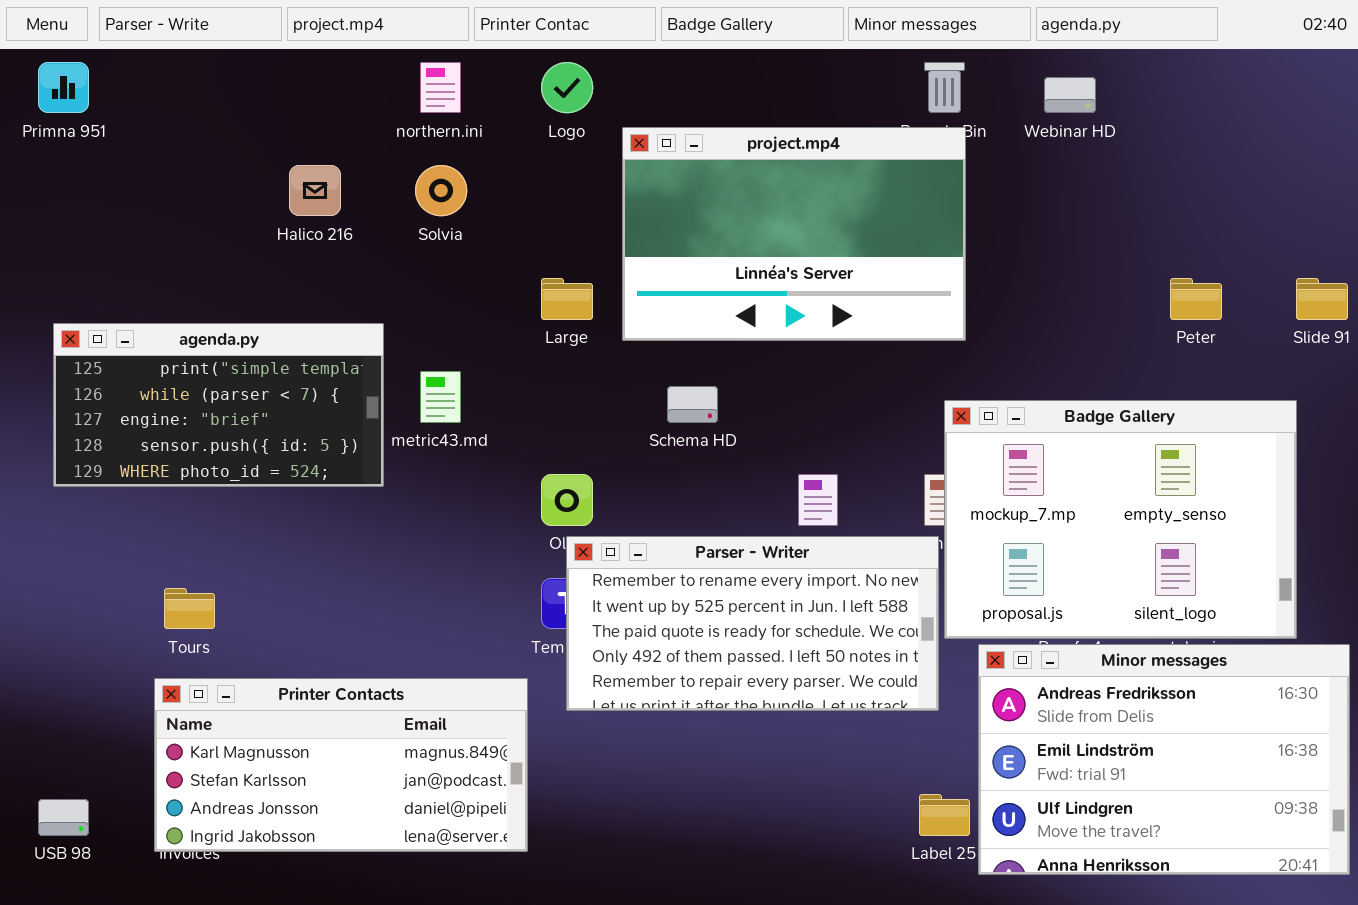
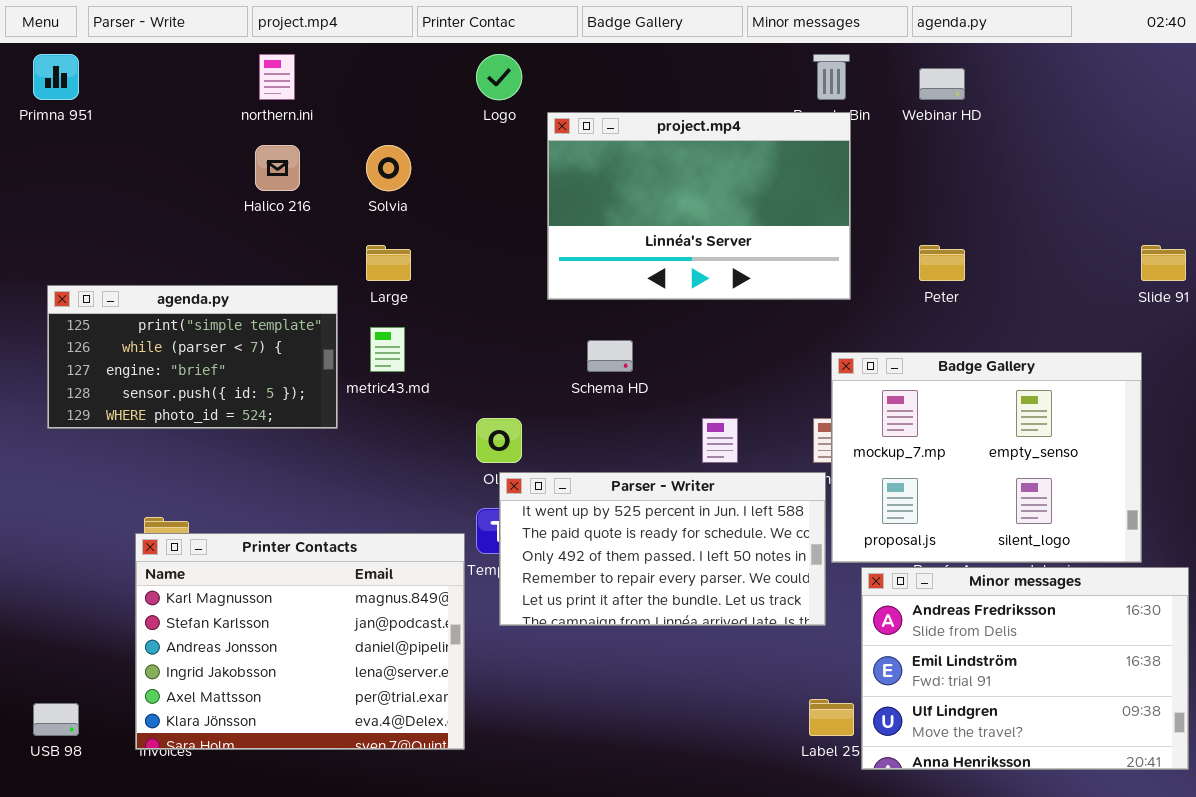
northern.ini: [420,62,461,113] -> [259,54,295,100], moved
Large: [541,278,593,320] -> [366,245,411,281], moved
Peter: [1170,278,1222,320] -> [919,245,965,281], moved
Parser - Writer: [566,536,939,711] -> [499,472,826,626], scrolled down 1 row
Printer Contacts: [154,678,528,852] -> [135,533,465,750], resized

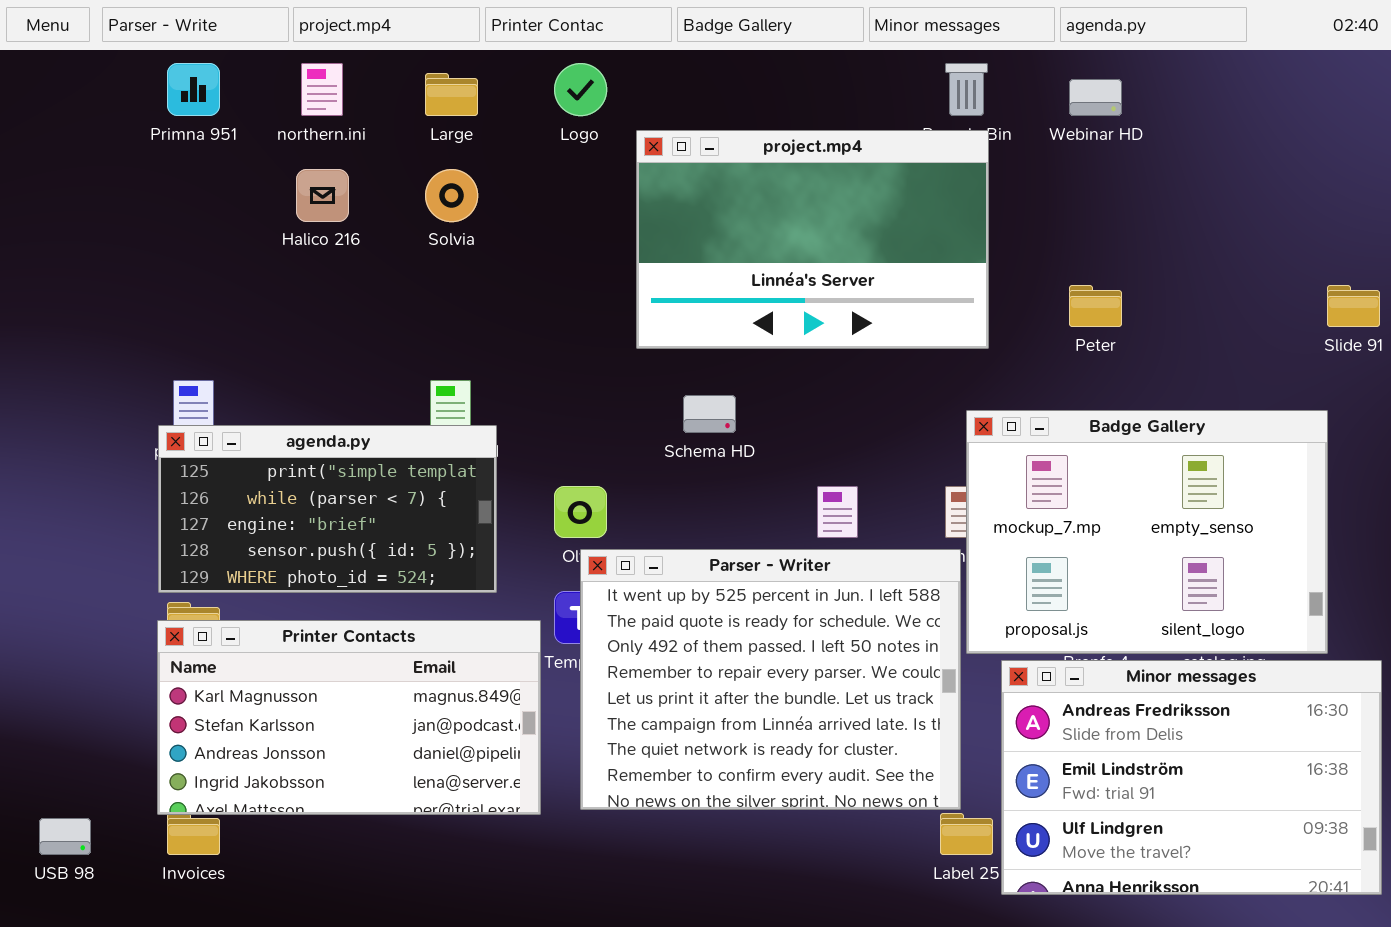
Primna 951: [33,54,79,100] -> [167,63,220,116], moved
Large: [366,245,411,281] -> [425,73,478,116], moved
agenda.py: [47,285,338,429] -> [158,425,497,593], moved
Parser - Writer: [499,472,826,626] -> [580,549,961,810], resized
Printer Contacts: [135,533,465,750] -> [157,620,541,815], resized

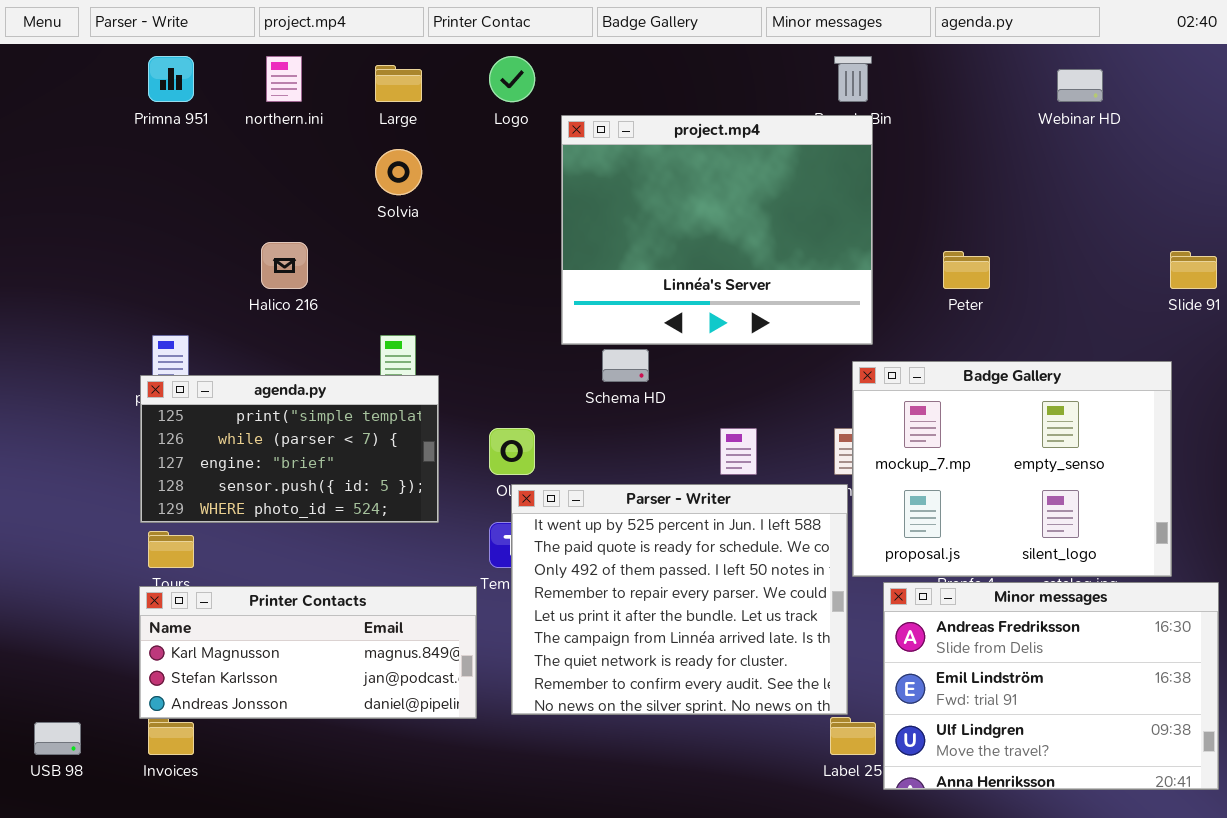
Webinar HD: [1069,79,1122,116] -> [1057,69,1103,102], moved
project.mp4: [636,130,989,349] -> [561,115,873,345], resized
Halico 216: [296,169,349,222] -> [261,242,308,289], moved
Printer Contacts: [157,620,541,815] -> [139,586,477,719], resized

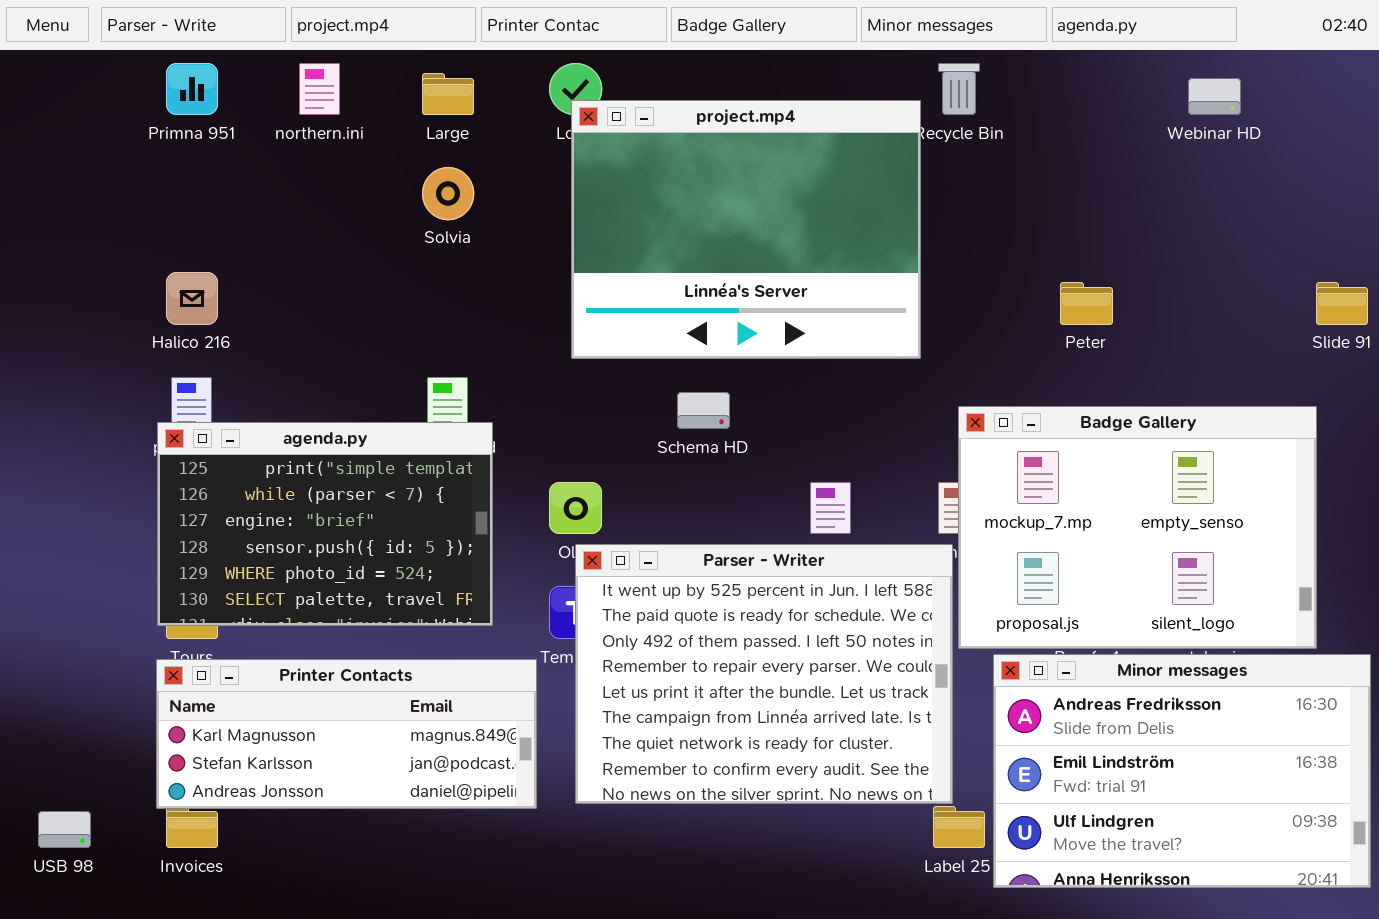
project.mp4: [561,115,873,345] -> [571,100,921,359], moved
Halico 216: [261,242,308,289] -> [166,272,218,325], moved
agenda.py: [140,375,439,523] -> [157,422,493,626], resized

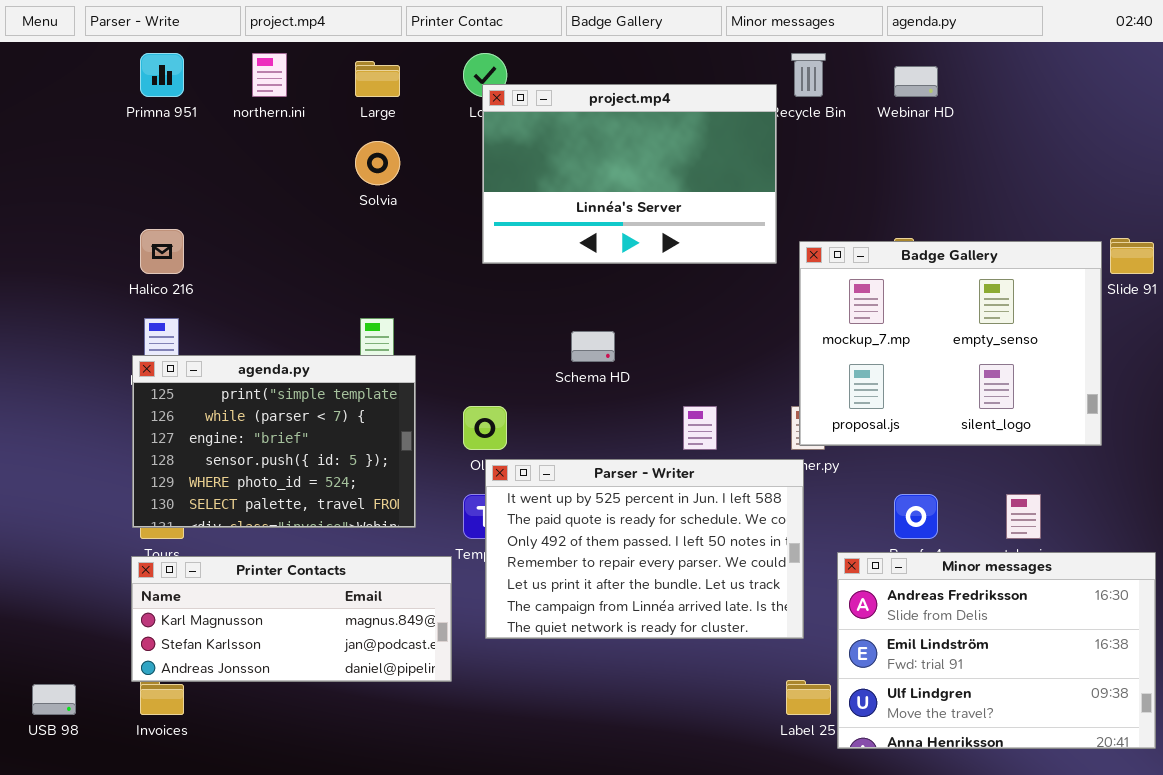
Webinar HD: [1188,78,1241,115] -> [894,66,938,97], moved
project.mp4: [571,100,921,359] -> [482,84,777,264], resized
Badge Gallery: [958,406,1317,649] -> [799,241,1102,446], moved
Parser - Writer: [575,544,953,804] -> [485,459,804,639], resized

